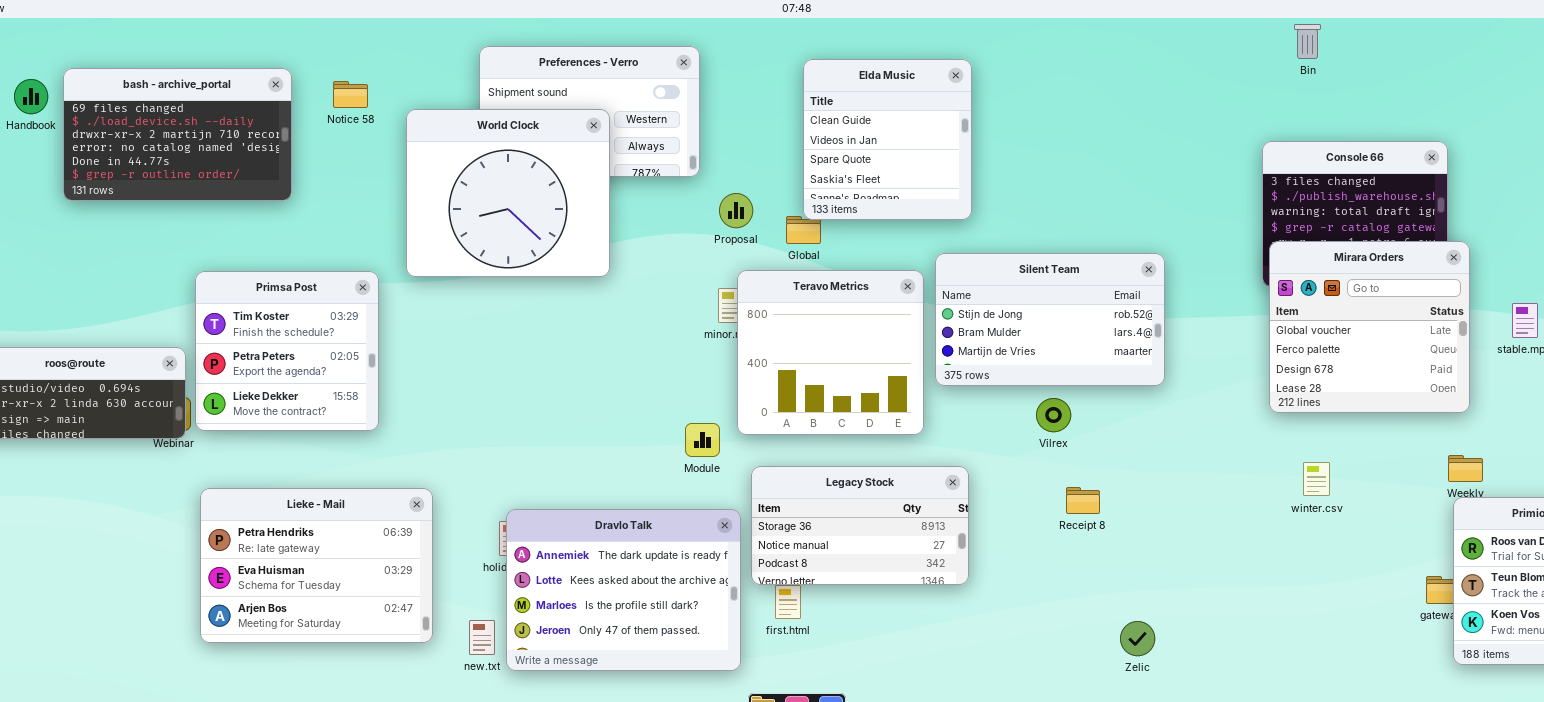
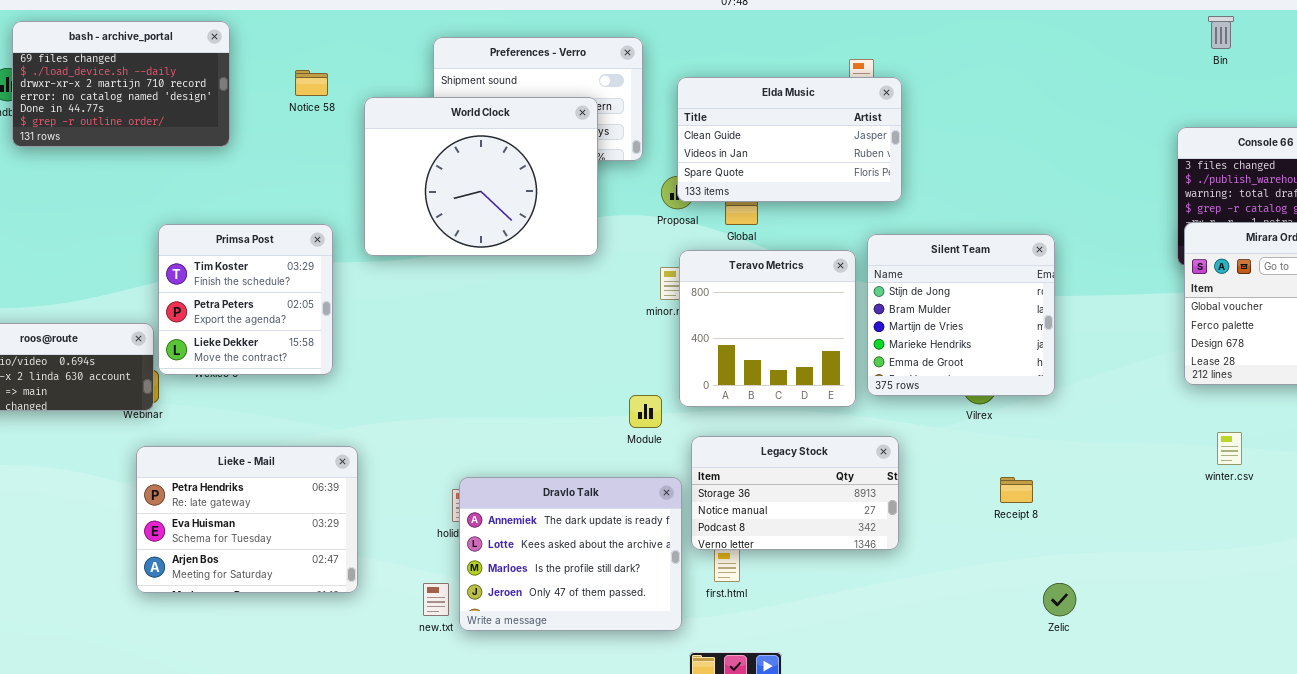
Elda Music: [803,59,972,220] -> [677,77,902,202], resized
bash - archive_portal: [63,68,292,201] -> [12,21,230,147], moved
World Clock: [406,109,610,277] -> [364,97,598,256], resized
Silent Team: [935,253,1165,386] -> [867,234,1055,396], resized
Primsa Post: [195,271,379,431] -> [158,224,333,375], moved
Receipt 8: [1066,487,1100,514] -> [1000,477,1033,503], moved
Lieke - Mail: [200,488,433,643] -> [136,446,358,593], moved

